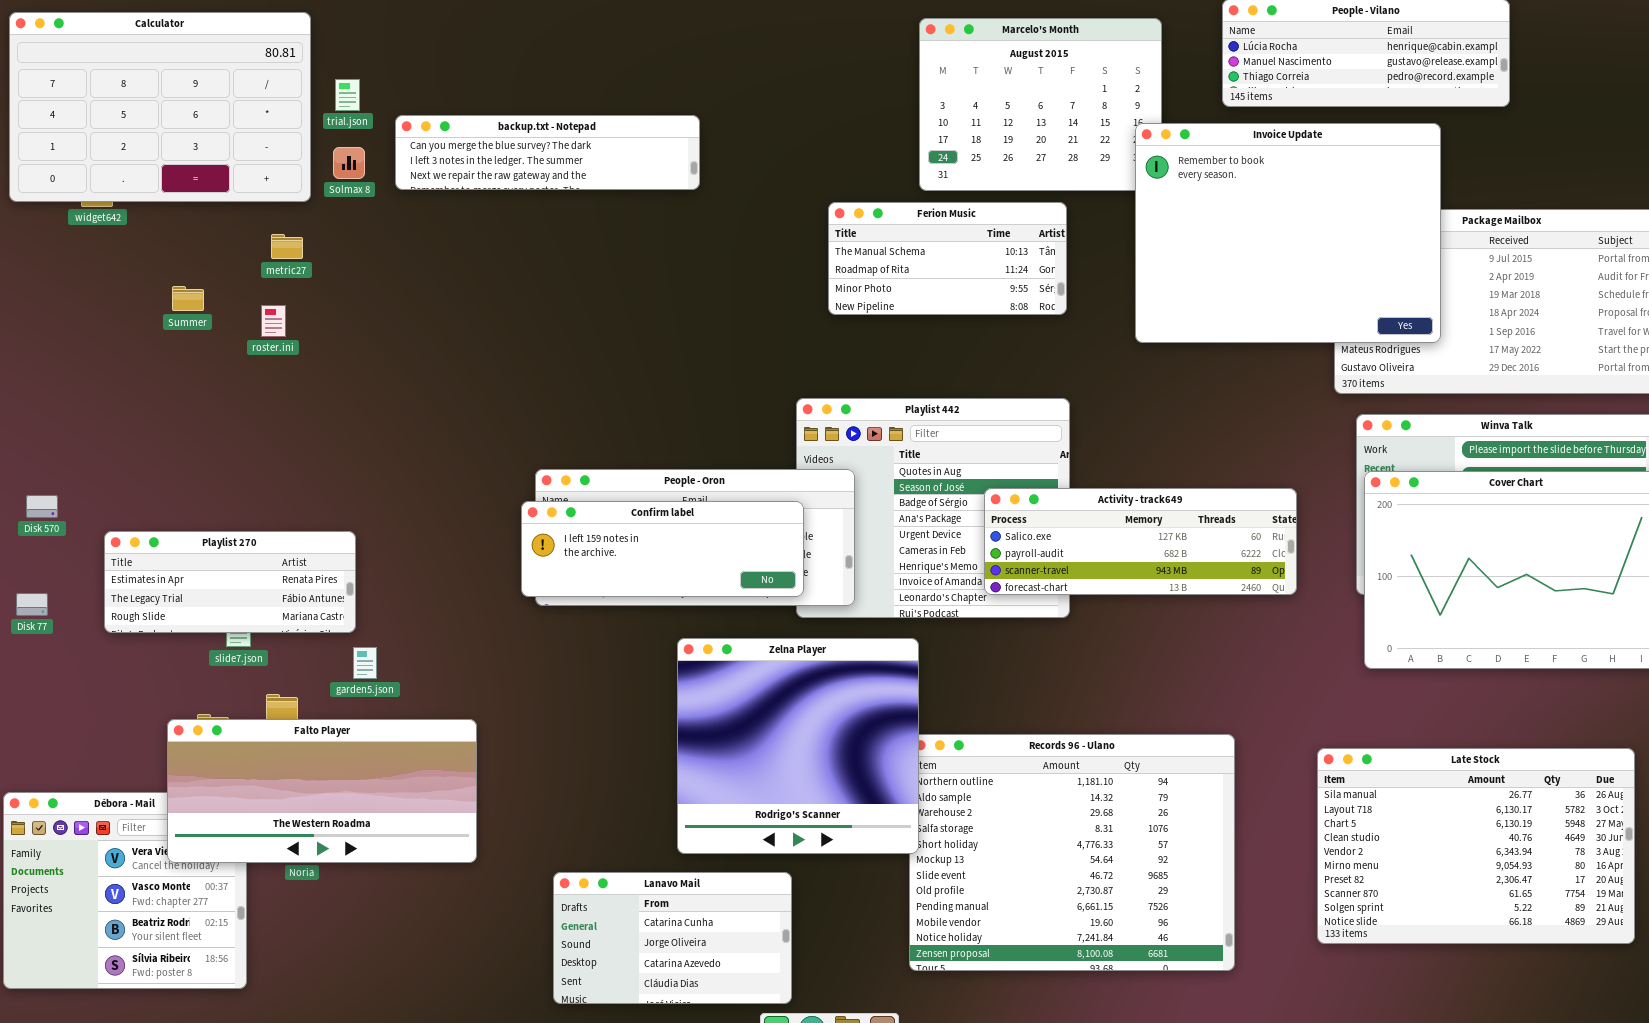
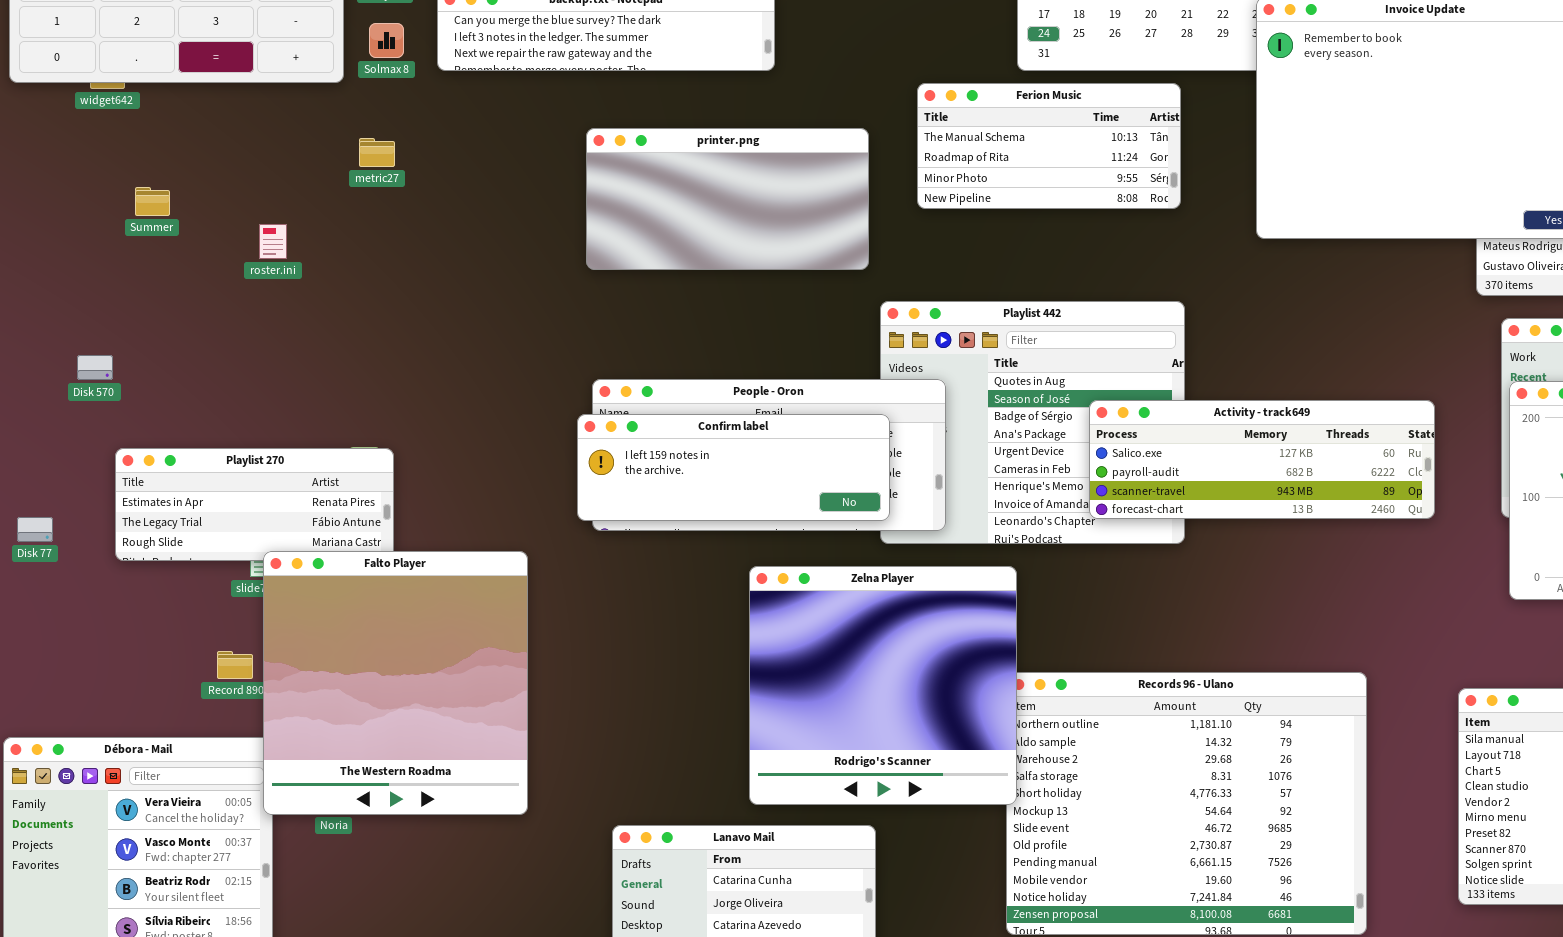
metric27: [271,234,303,259] -> [359,138,395,167], moved
printer.png: none -> [586,128,869,270], opened
Summer: [172,286,204,311] -> [135,187,170,216], moved
roster.ini: [261,305,286,337] -> [259,224,287,259], moved
Disk 570: [26,495,58,518] -> [77,355,113,380], moved
Falto Player: [167,719,477,863] -> [263,551,528,815], resized

